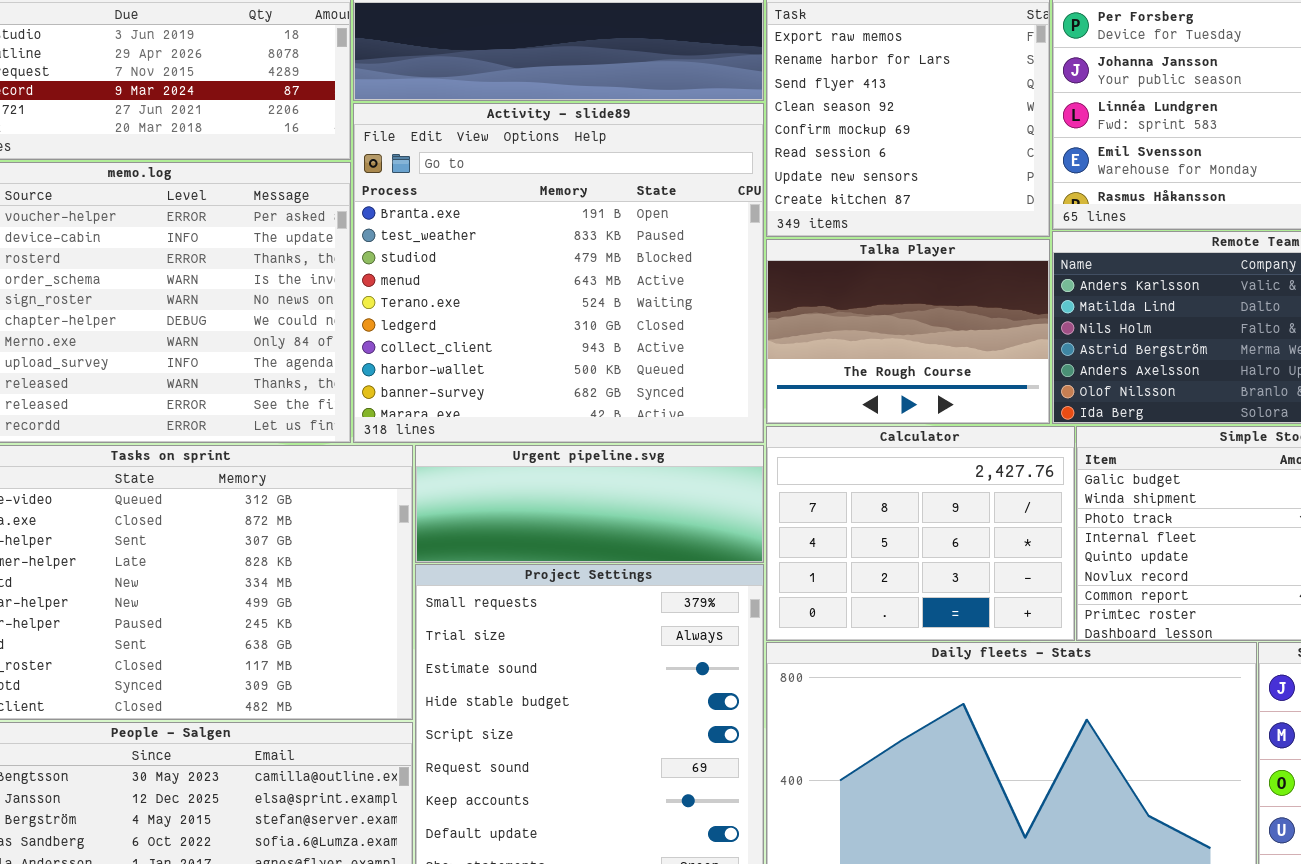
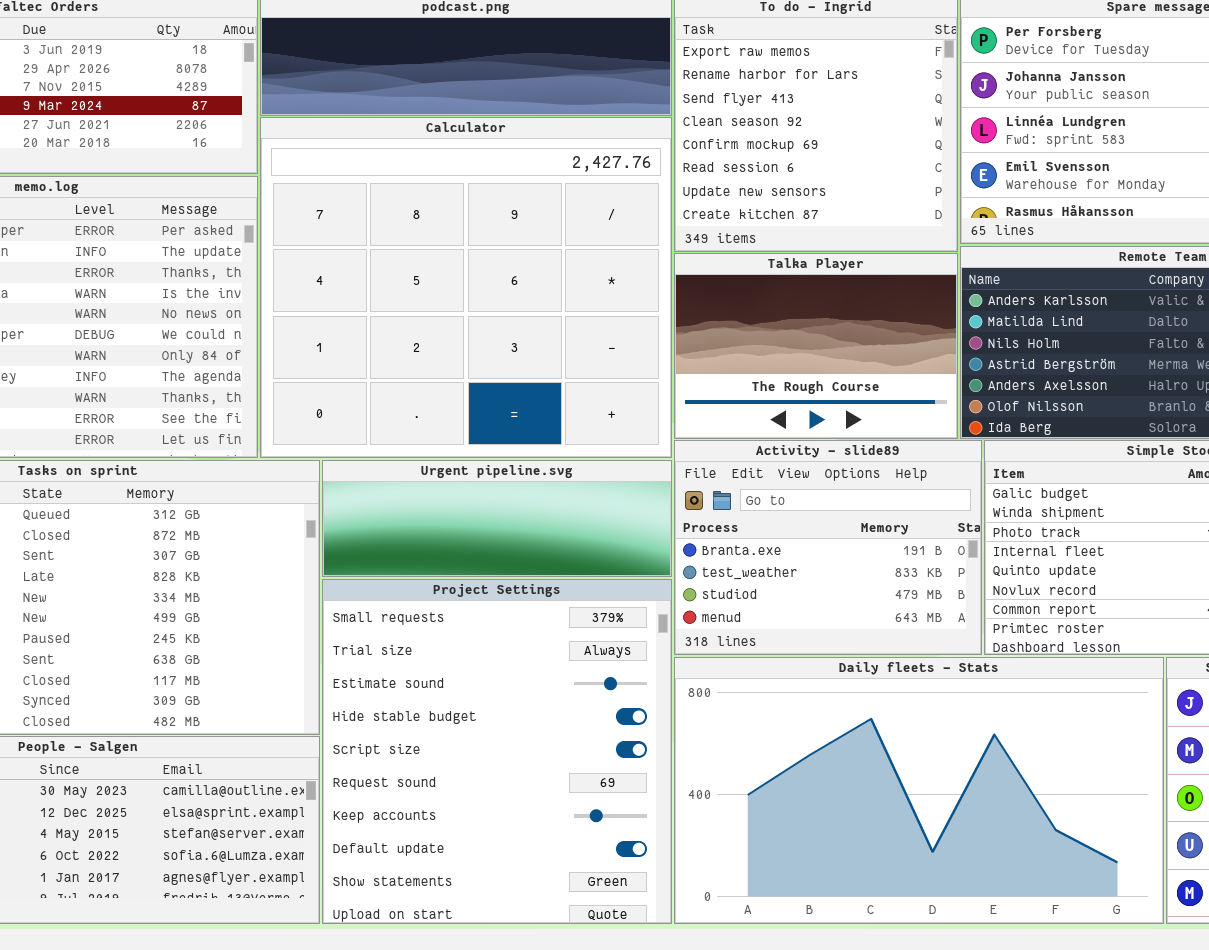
Activity - slide89: [353,103,764,443] -> [674,440,982,655], moved, resized
Calculator: [766,426,1075,641] -> [260,117,672,458], moved, resized

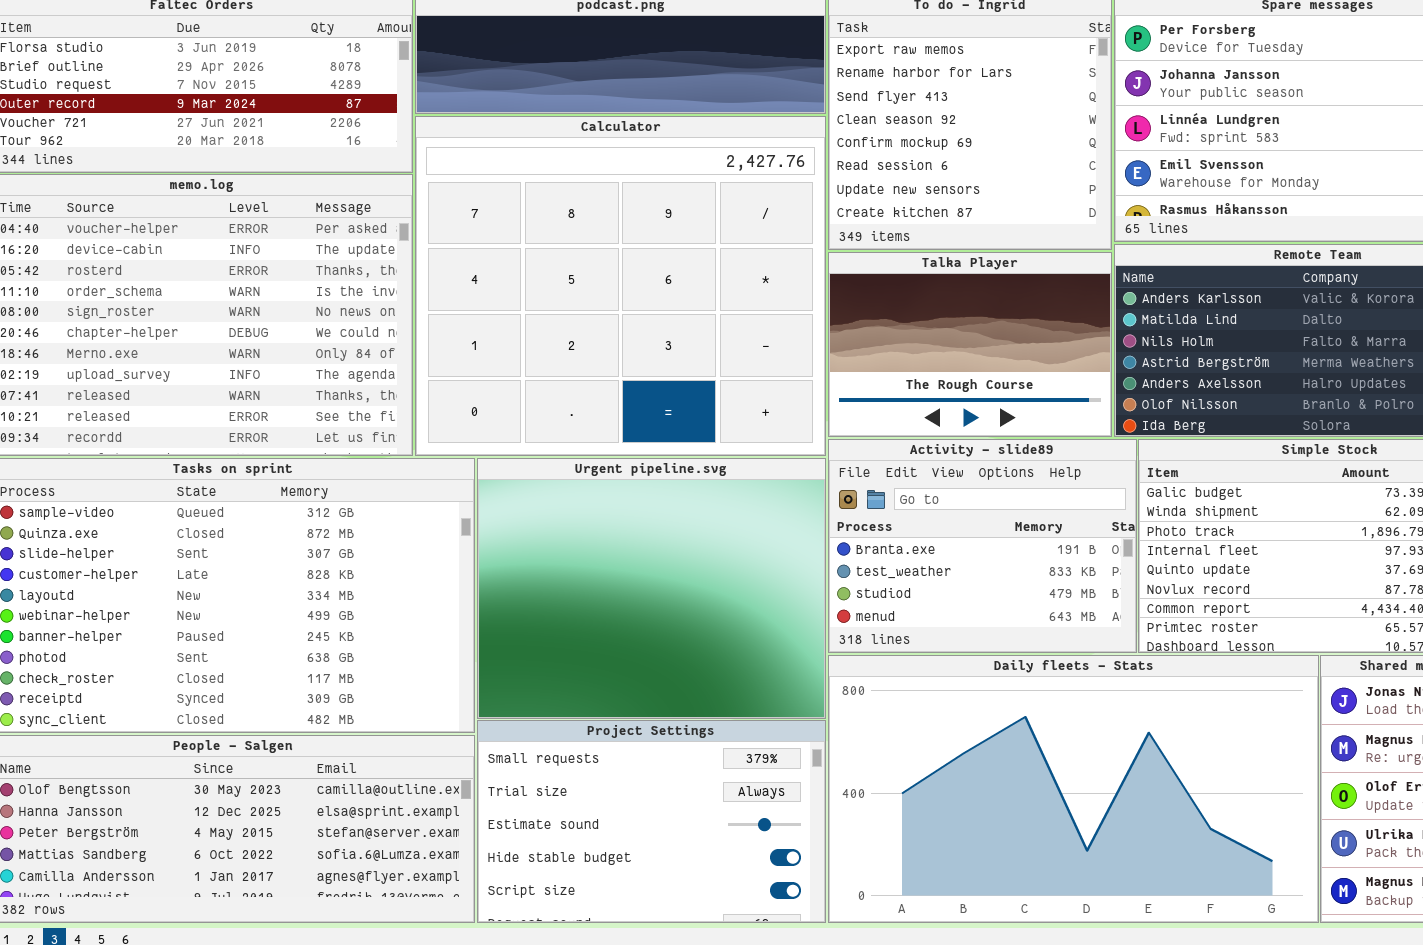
Urgent pipeline.svg: [322,460,672,577] -> [477,458,826,719], resized
Project Settings: [322,579,672,924] -> [477,720,826,923], resized

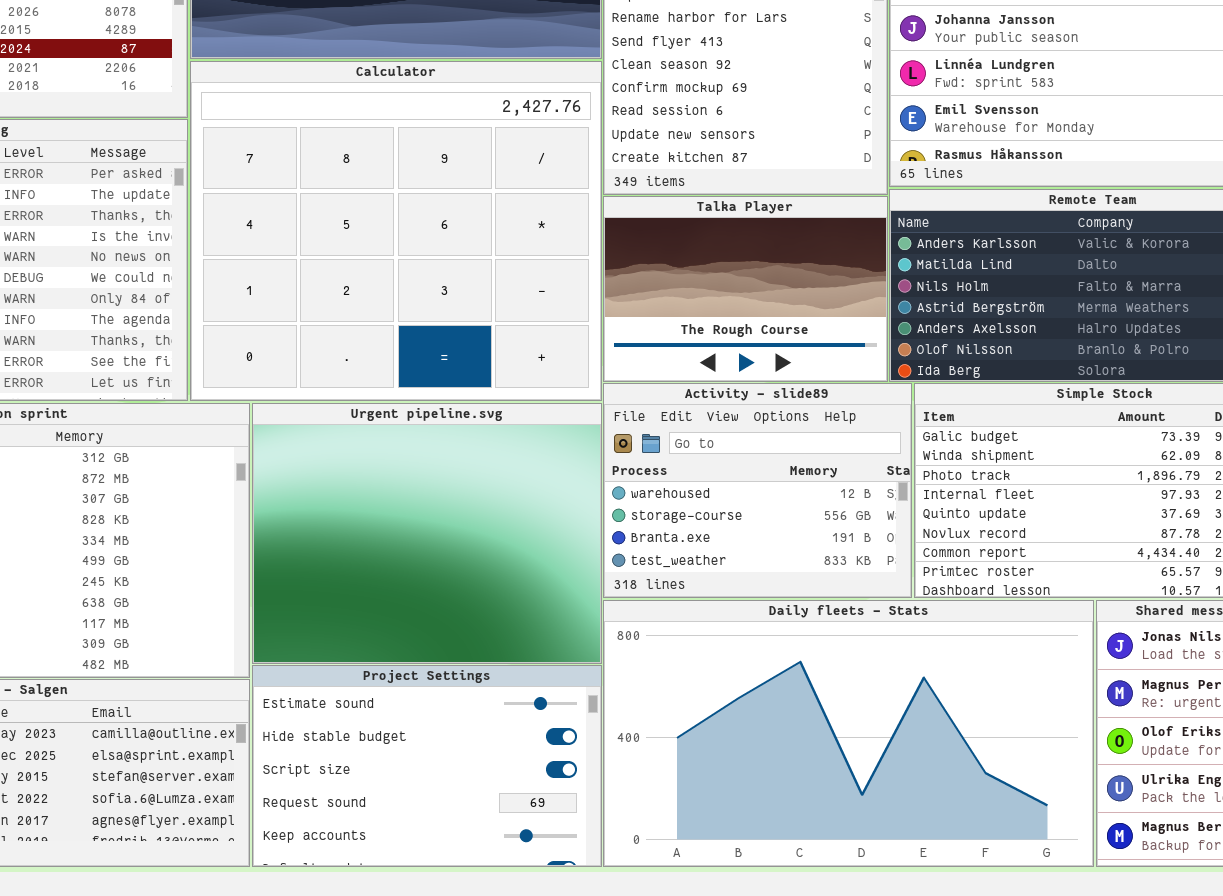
Activity - slide89: [828,439,1137,653] -> [603,383,912,598], scrolled up 2 rows
Project Settings: [477,720,826,923] -> [252,665,602,867], scrolled down 2 rows

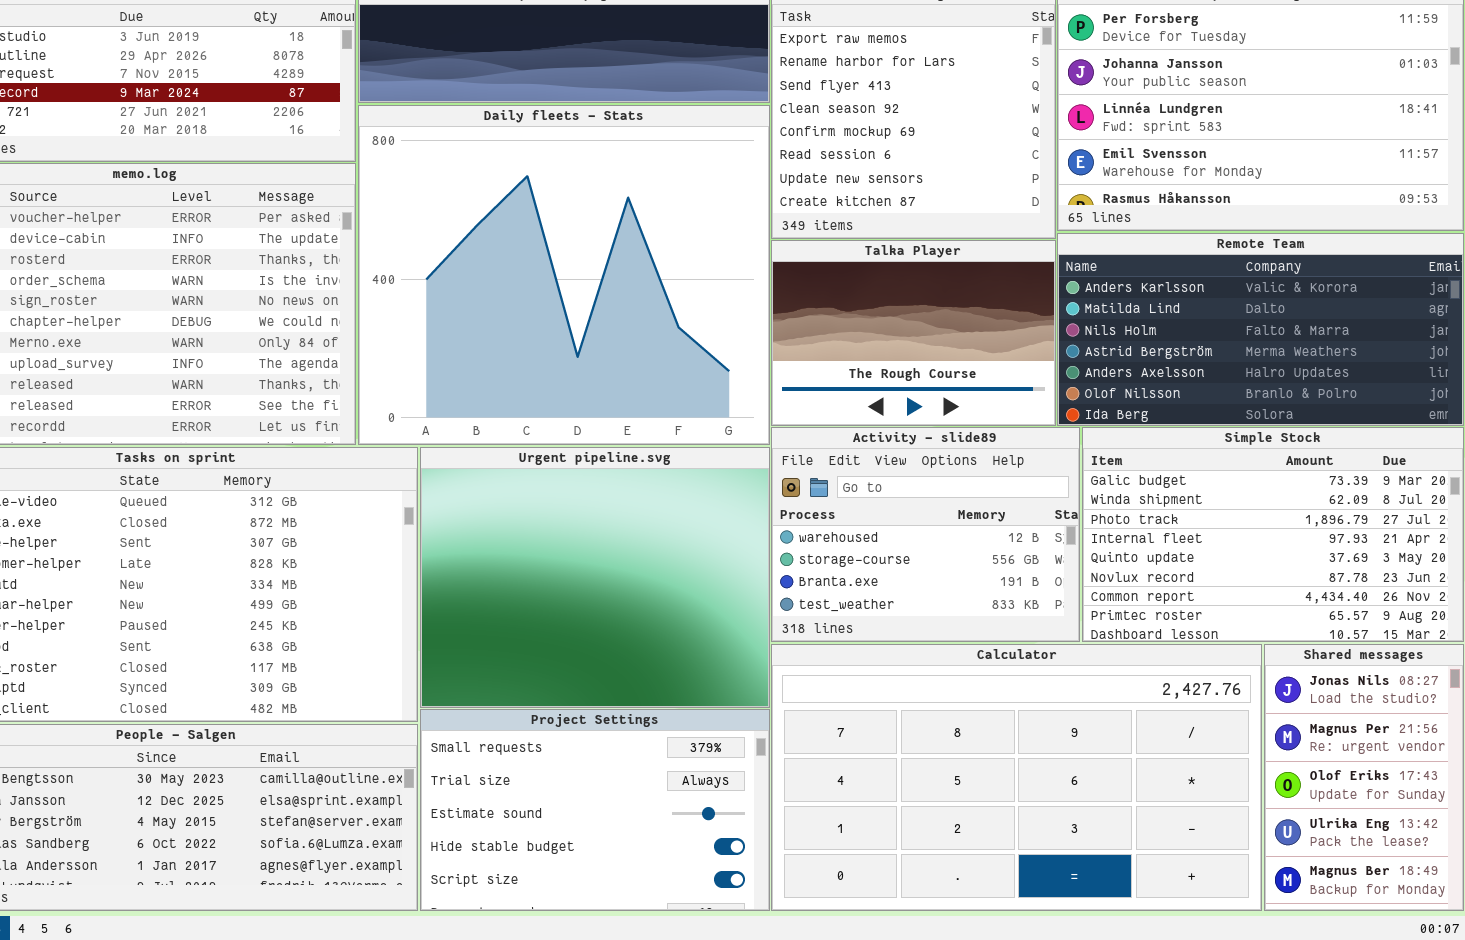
Calculator: [190,61,602,401] -> [771,644,1262,911], moved, resized
Daily fleets - Stats: [603,600,1094,867] -> [358,105,770,445], moved, resized
Project Settings: [252,665,602,867] -> [420,709,770,911], scrolled up 2 rows

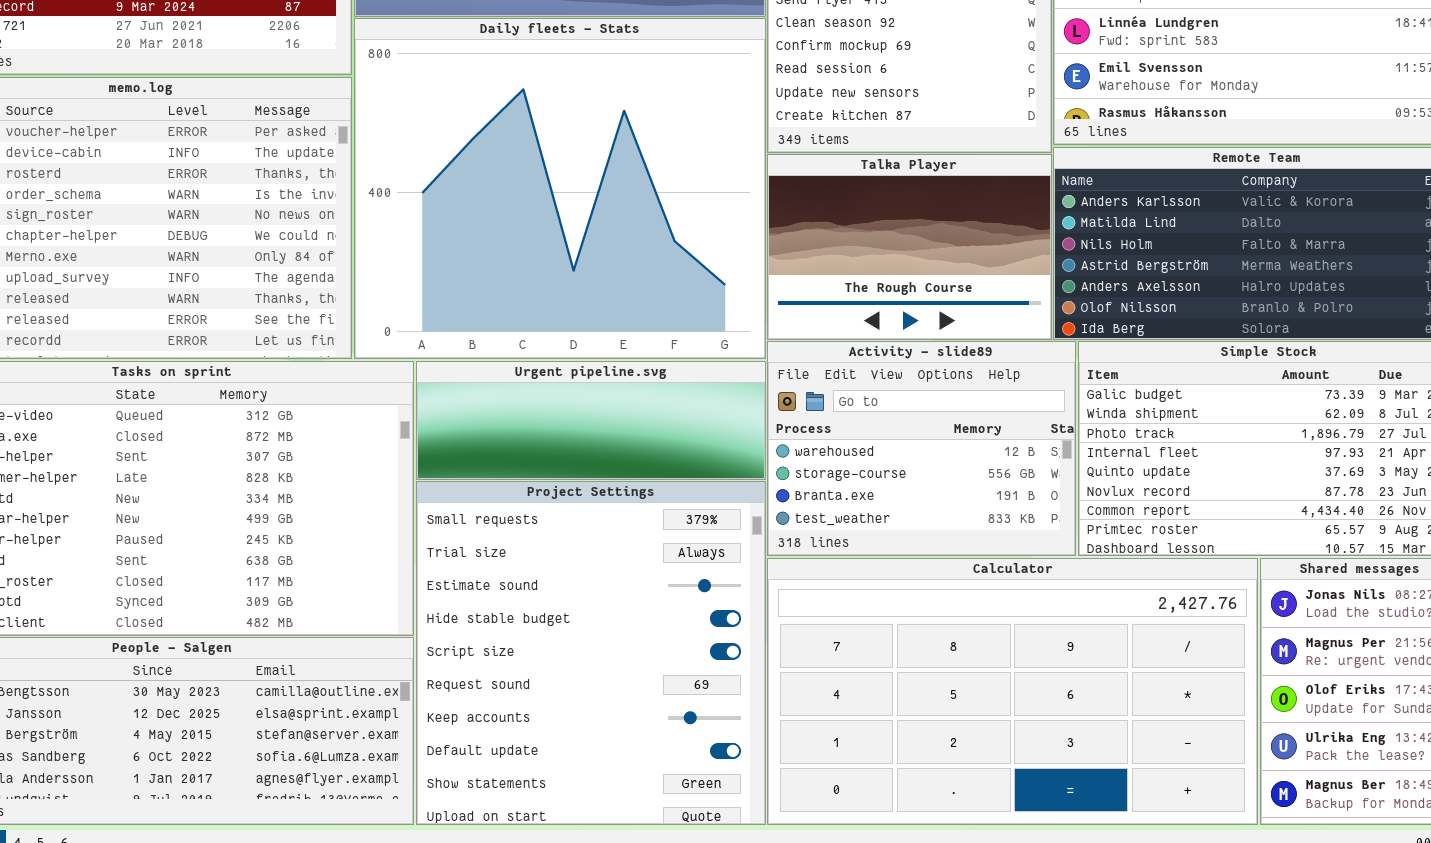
Urgent pipeline.svg: [420,447,770,708] -> [416,361,766,480], resized
Project Settings: [420,709,770,911] -> [416,481,766,825], resized

